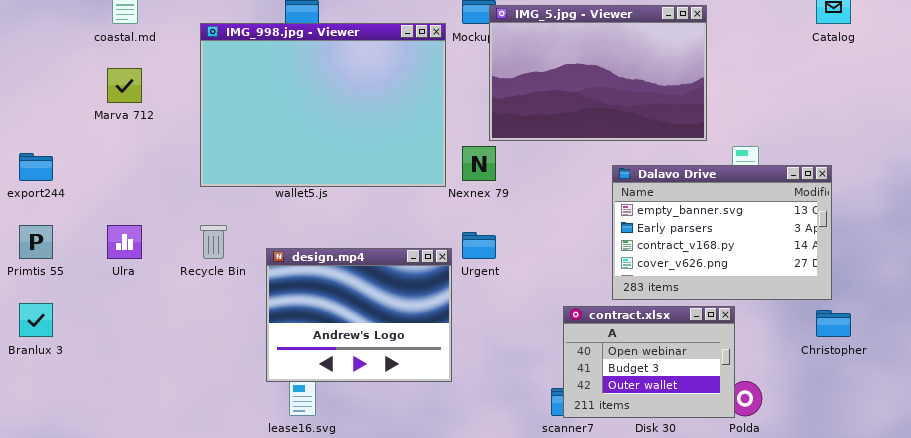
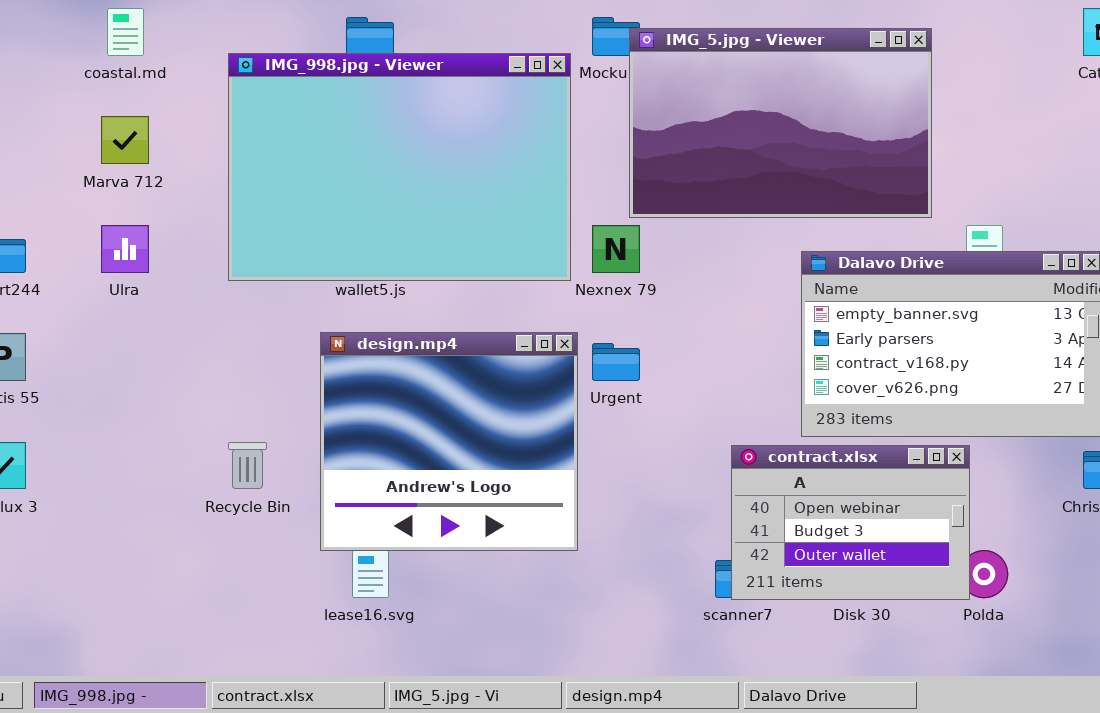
Ulra: [107,225,142,259] -> [101,225,149,273], moved
Recycle Bin: [200,225,227,259] -> [228,442,267,489], moved
design.mp4: [266,248,452,382] -> [320,332,578,551], resized

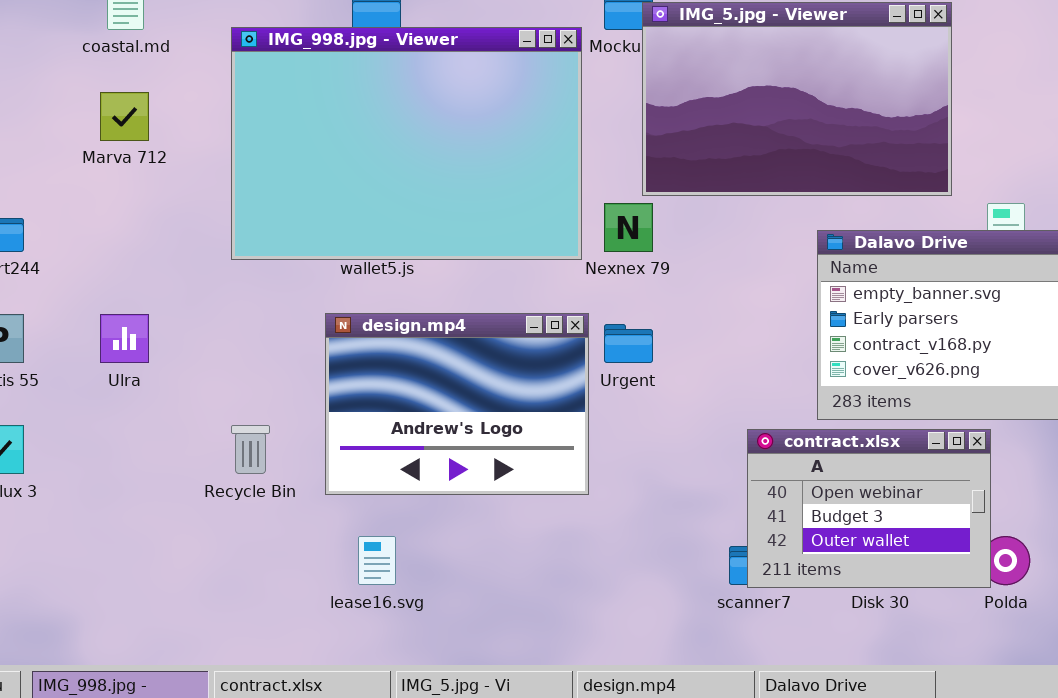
Ulra: [101,225,149,273] -> [100,314,149,363], moved
design.mp4: [320,332,578,551] -> [325,313,589,495], resized

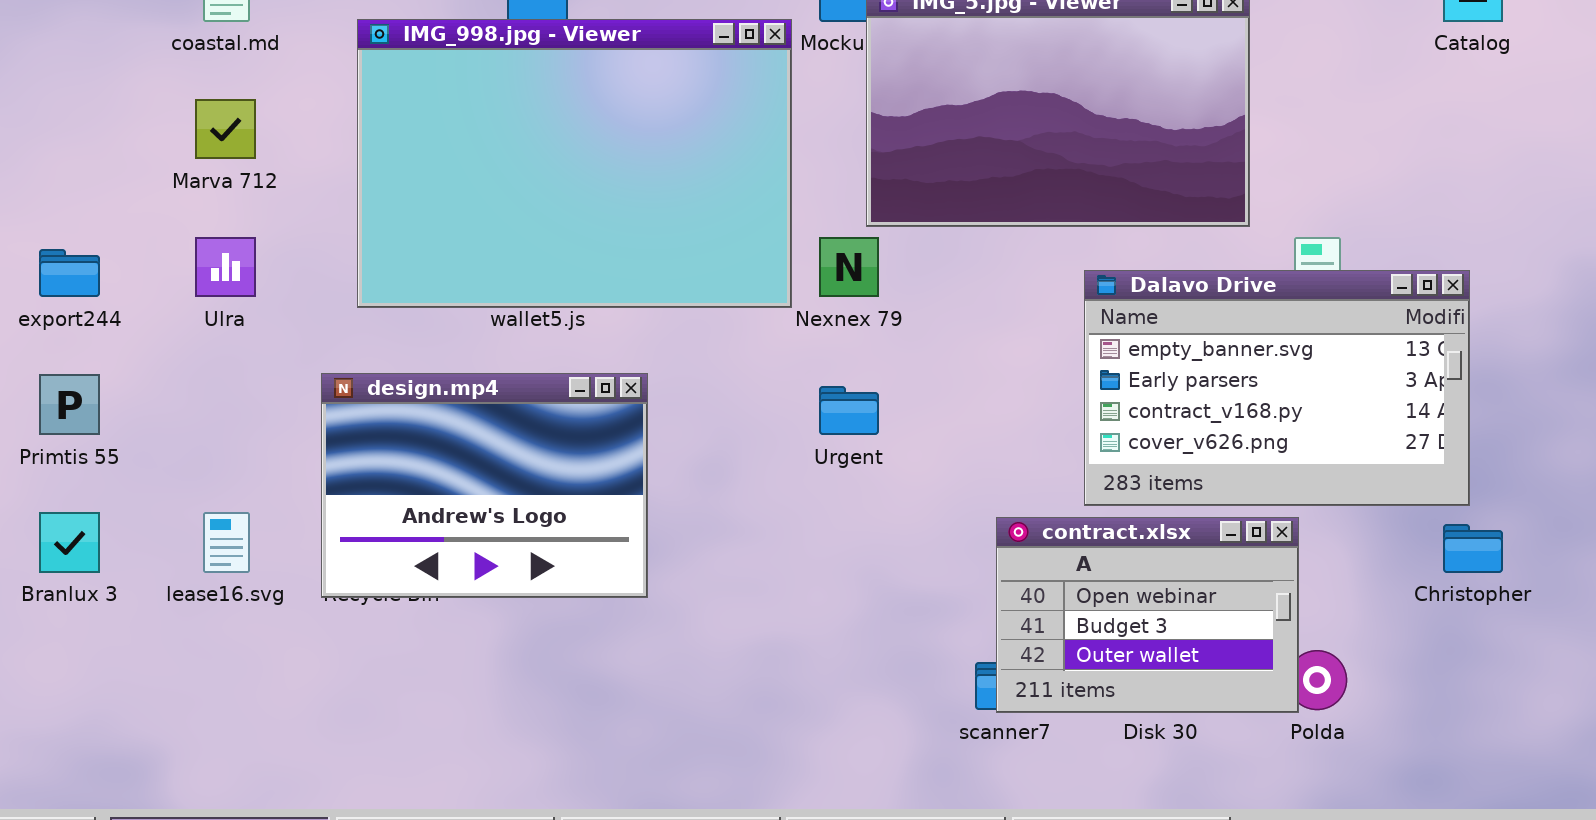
design.mp4: [325,313,589,495] -> [321,373,648,598], moved
Ulra: [100,314,149,363] -> [195,237,256,297], moved
lease16.svg: [358,536,396,585] -> [203,512,250,573], moved

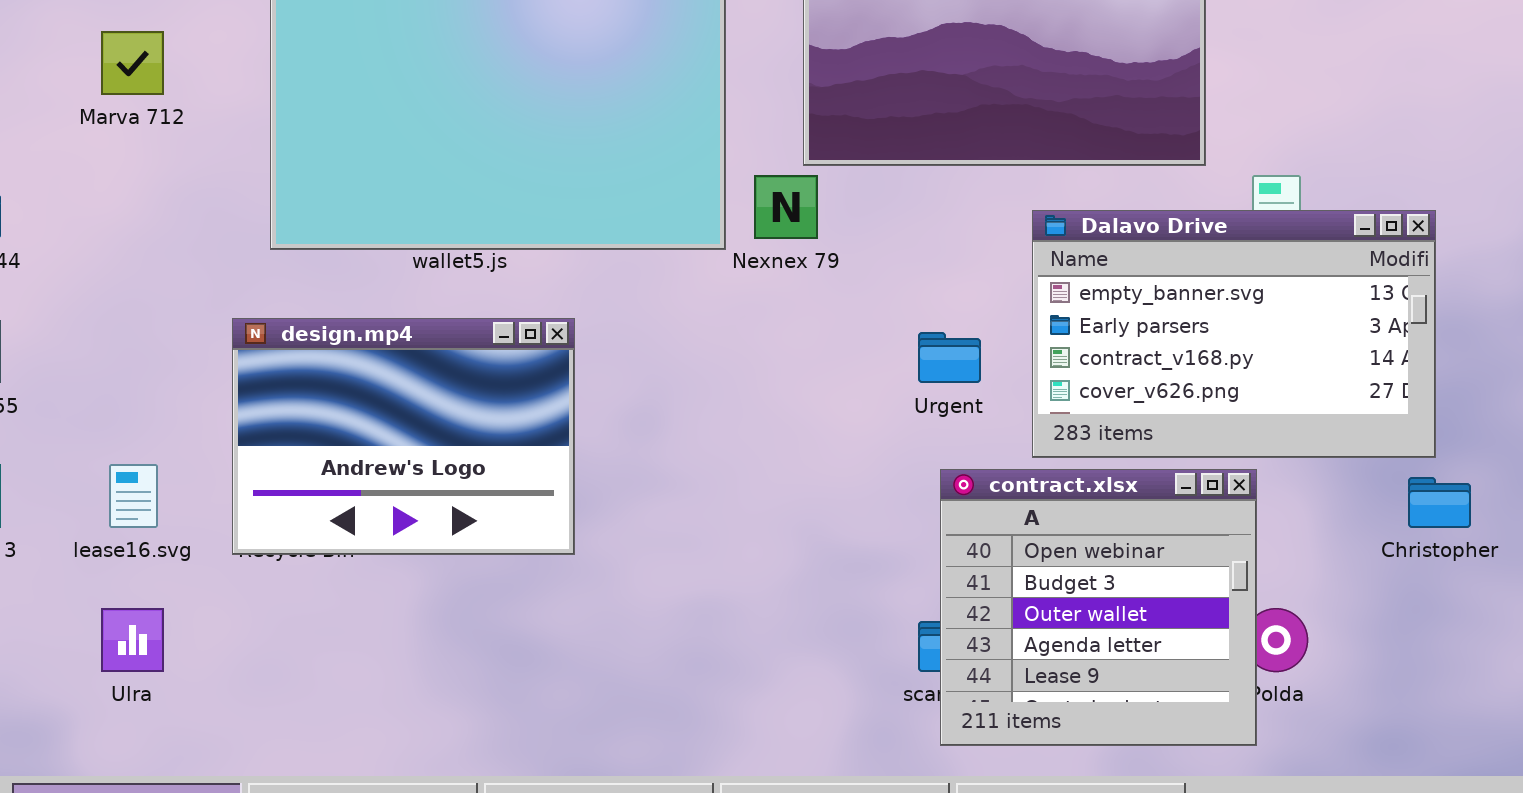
Ulra: [195,237,256,297] -> [101,608,164,672], moved
Urgent: [819,386,879,435] -> [918,332,981,383], moved
contract.xlsx: [996,517,1299,713] -> [940,469,1257,746], resized

